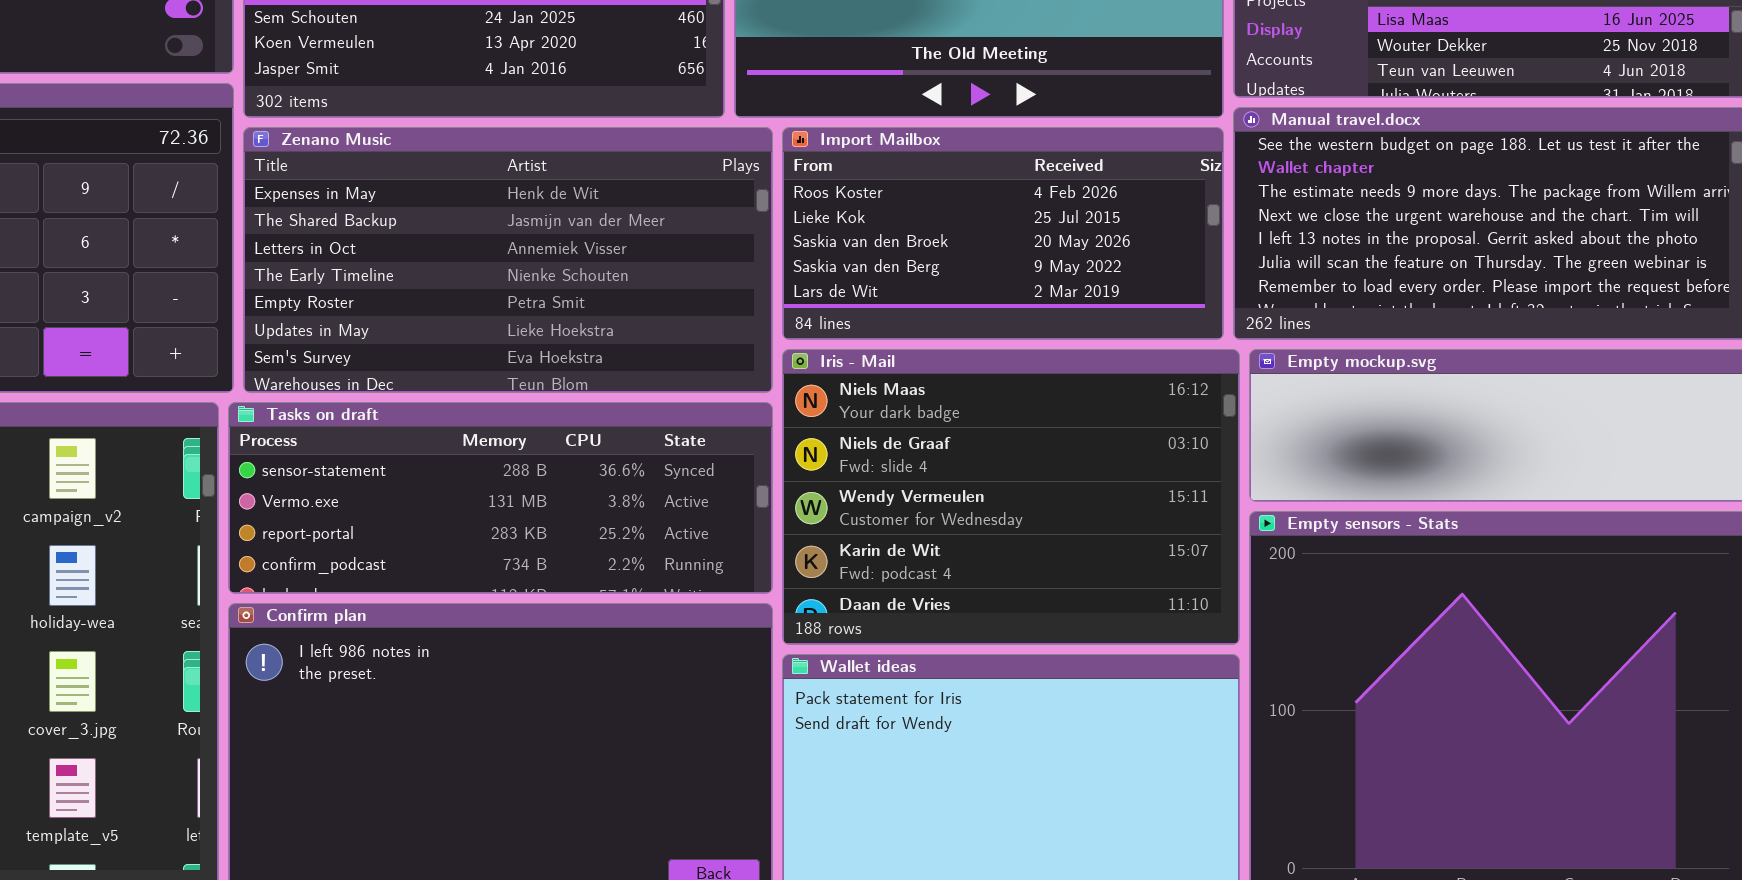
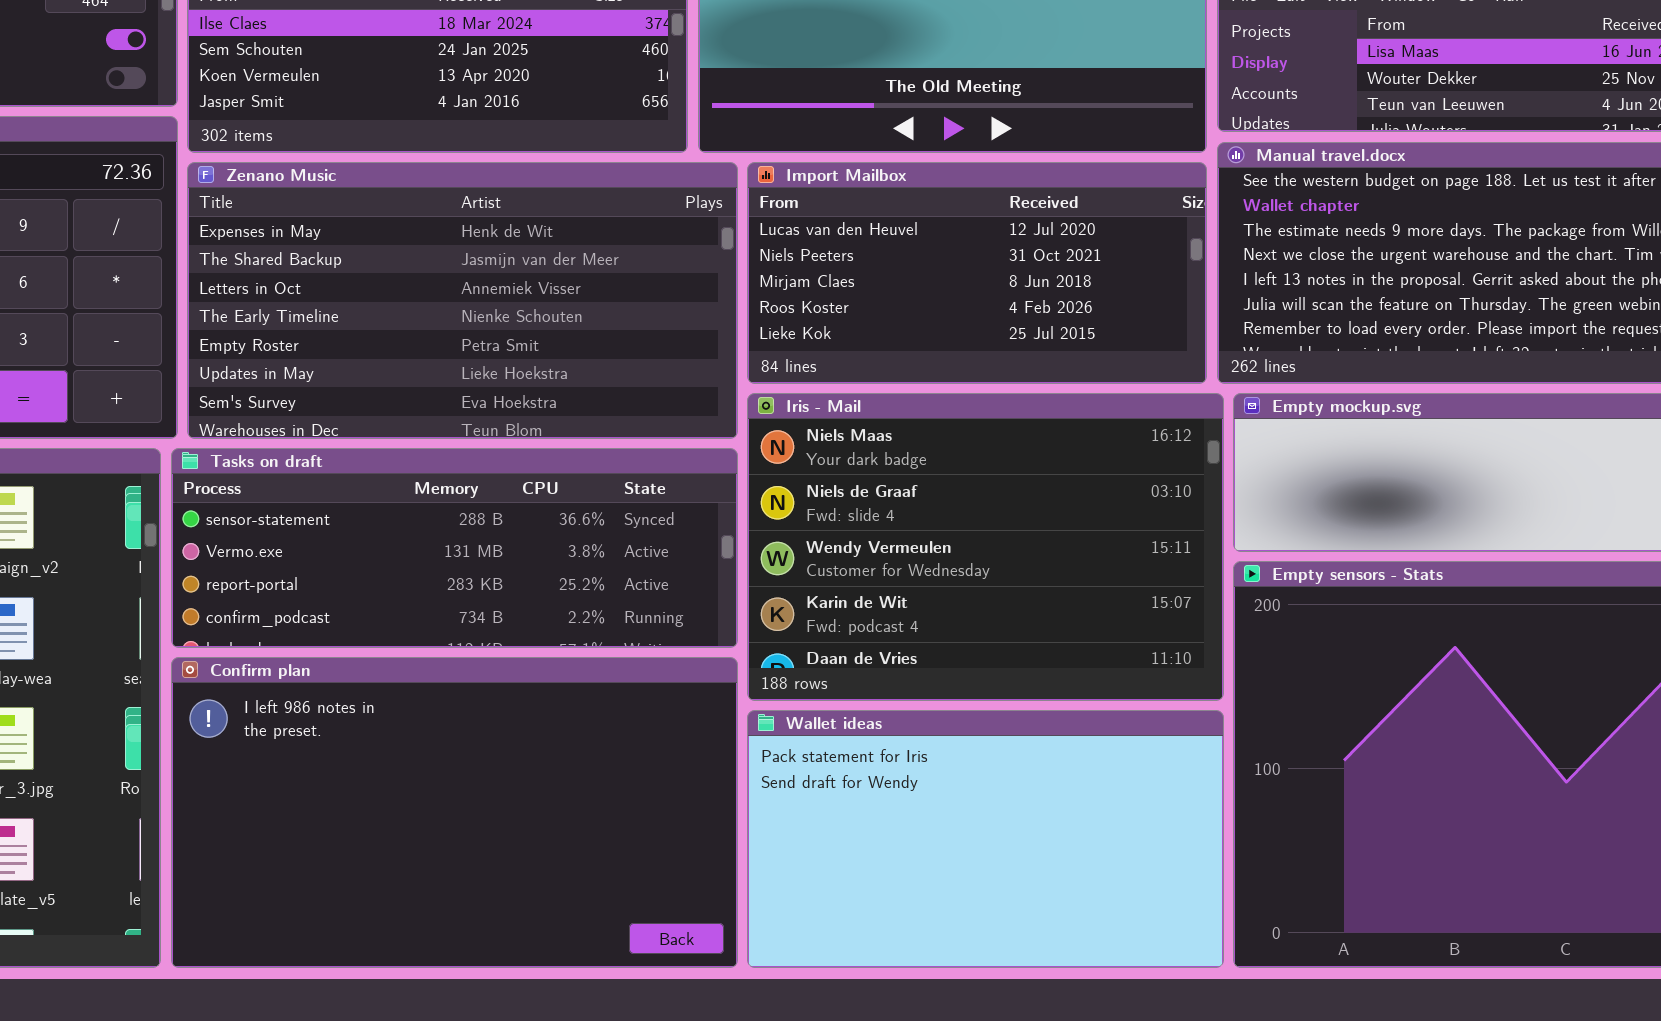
Import Mailbox: [782,127,1224,340] -> [747,162,1207,384], scrolled up 3 rows

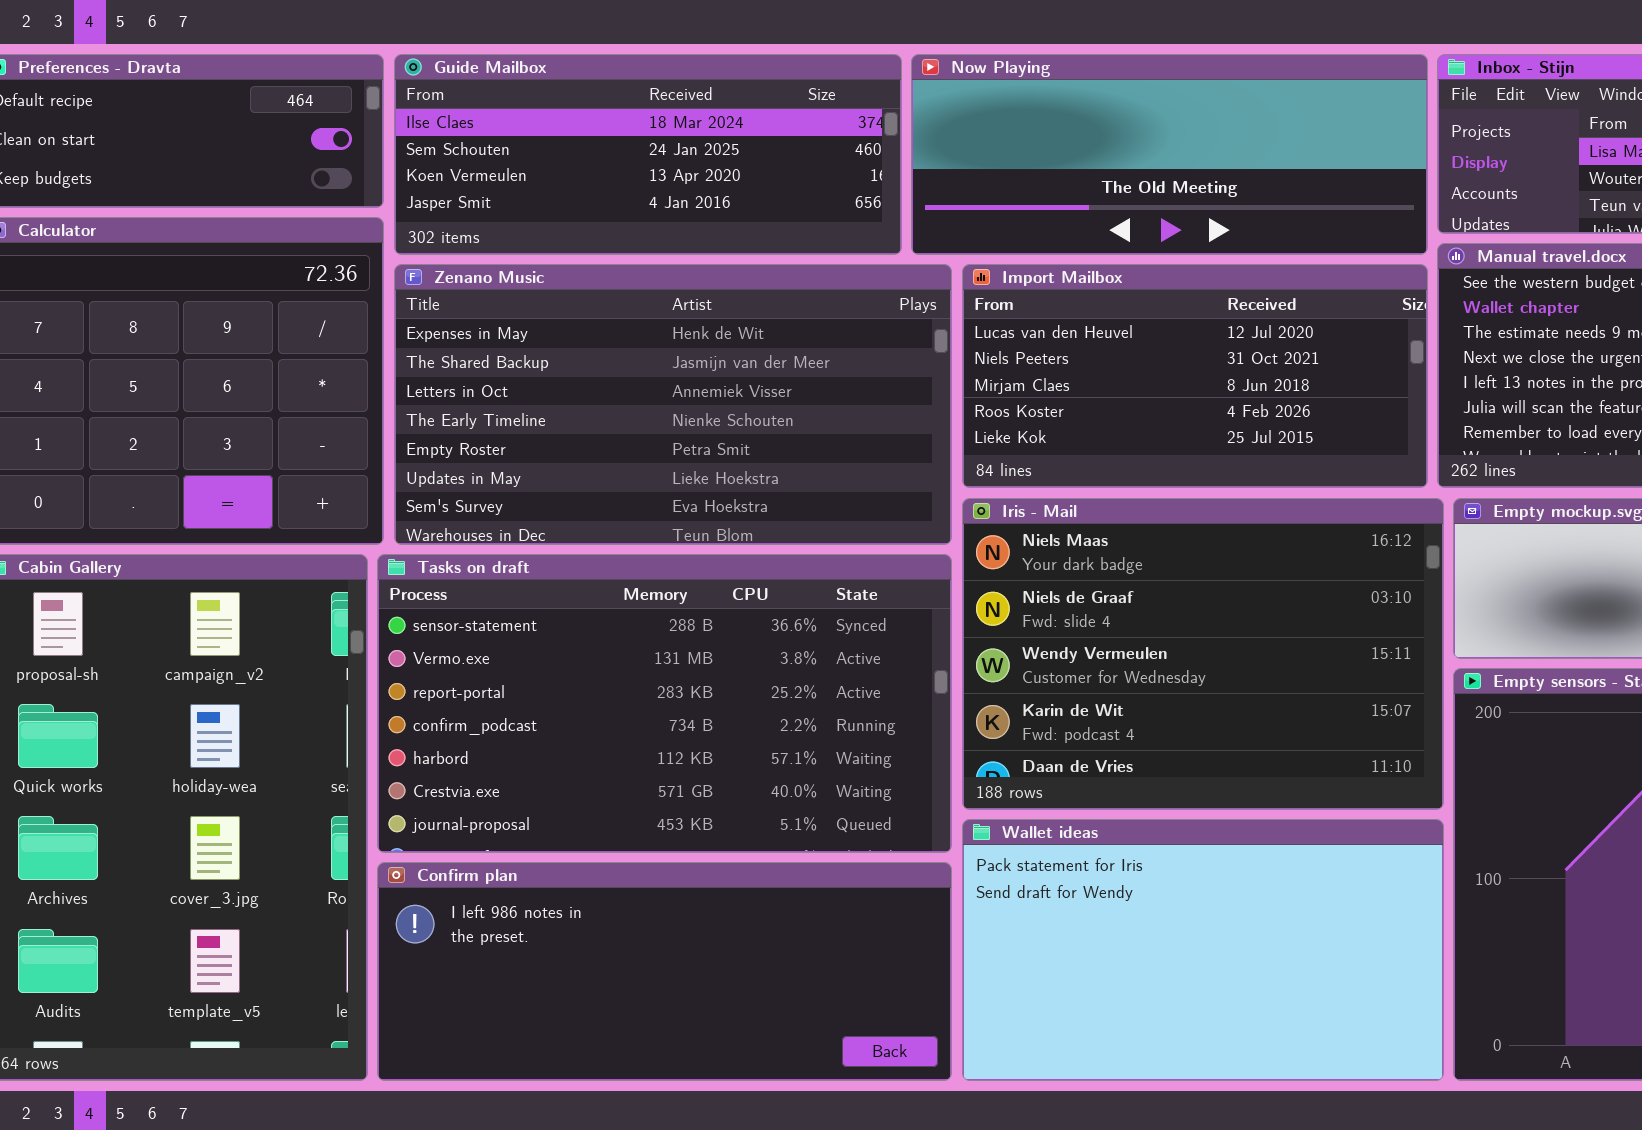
Tasks on draft: [171,448,738,648] -> [377,554,952,853], resized
Confirm plan: [171,657,738,968] -> [377,862,952,1081], resized

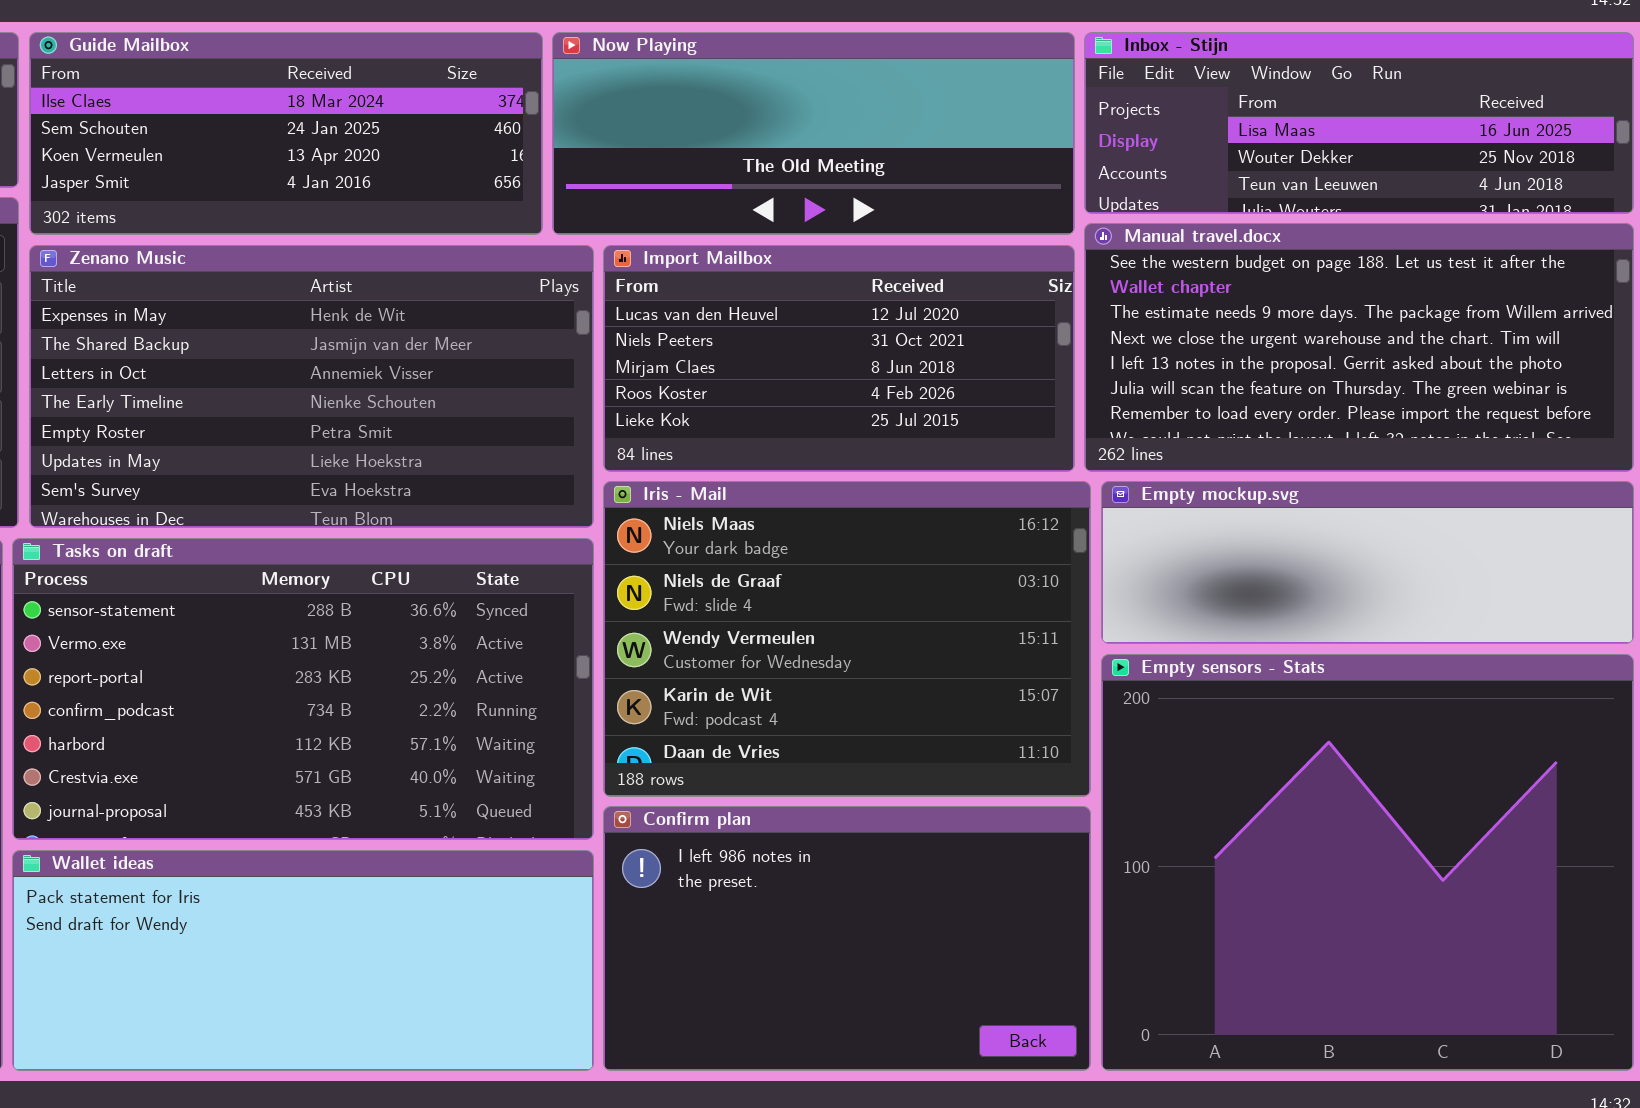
Wallet ideas: [962,819,1444,1081] -> [12,850,594,1071], moved, resized
Confirm plan: [377,862,952,1081] -> [603,806,1091,1071], moved, resized

